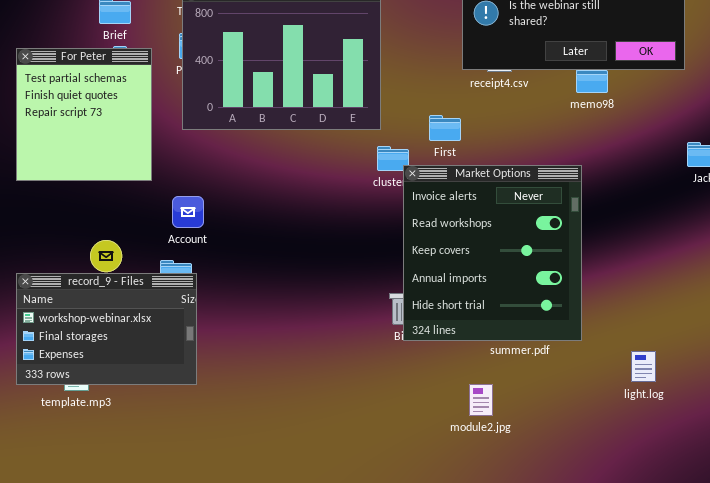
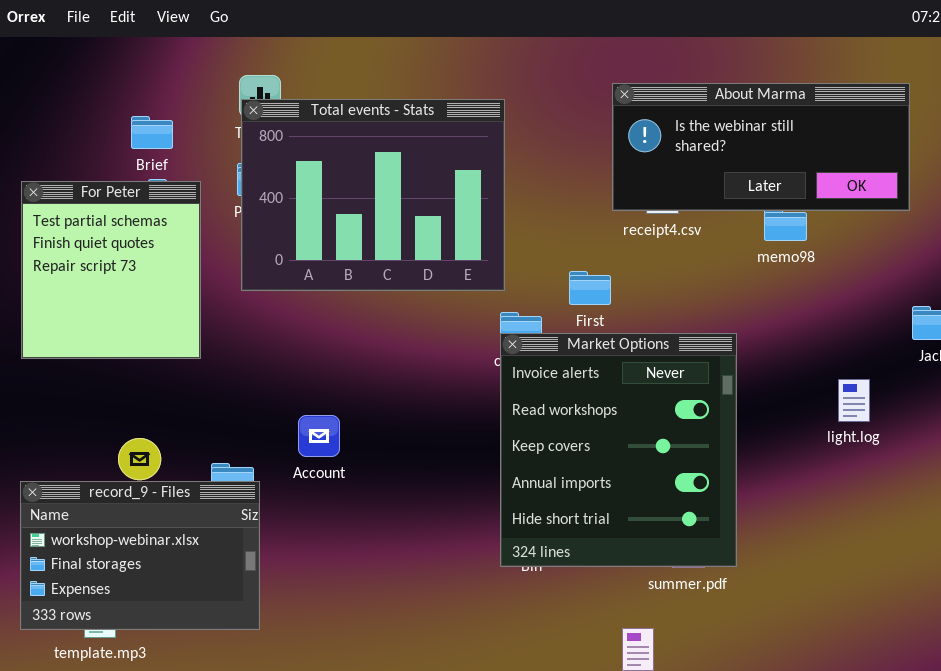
Market Options: [403,165,582,341] -> [500,333,737,567], moved
Account: [172,196,204,228] -> [298,415,340,457], moved
light.log: [631,351,656,382] -> [838,379,870,422], moved

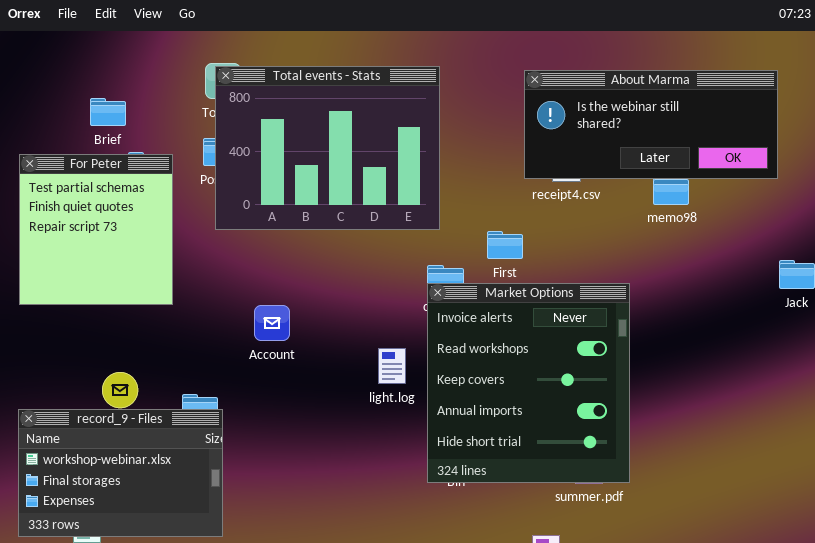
Total events - Stats: [241,99,505,291] -> [215,66,440,230], moved
Brief: [131,116,173,149] -> [90,98,126,126], moved
light.log: [838,379,870,422] -> [378,348,406,384], moved
Account: [298,415,340,457] -> [254,305,290,341], moved

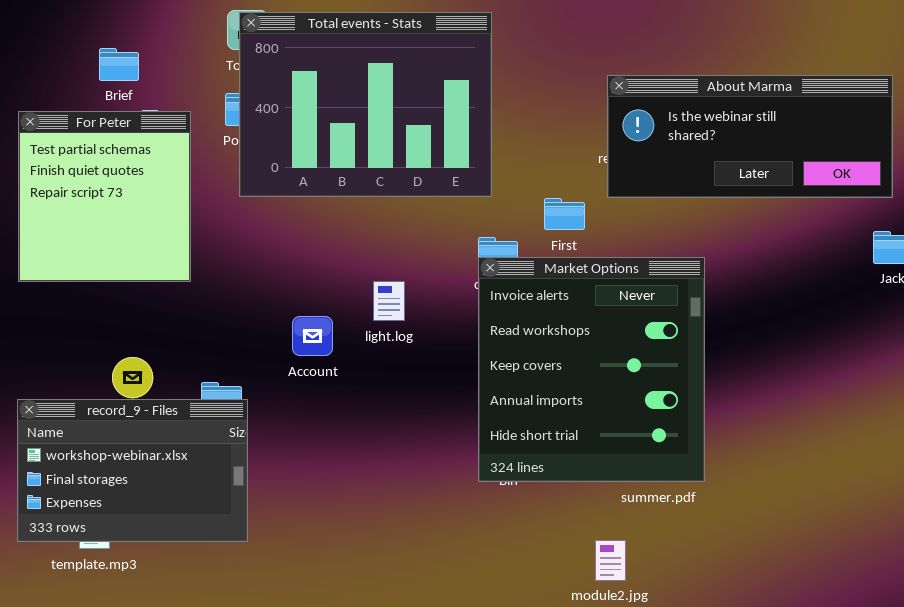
About Marma: [524,70,778,179] -> [607,75,893,198], moved
Account: [254,305,290,341] -> [292,316,333,356], moved
light.log: [378,348,406,384] -> [373,281,405,321], moved

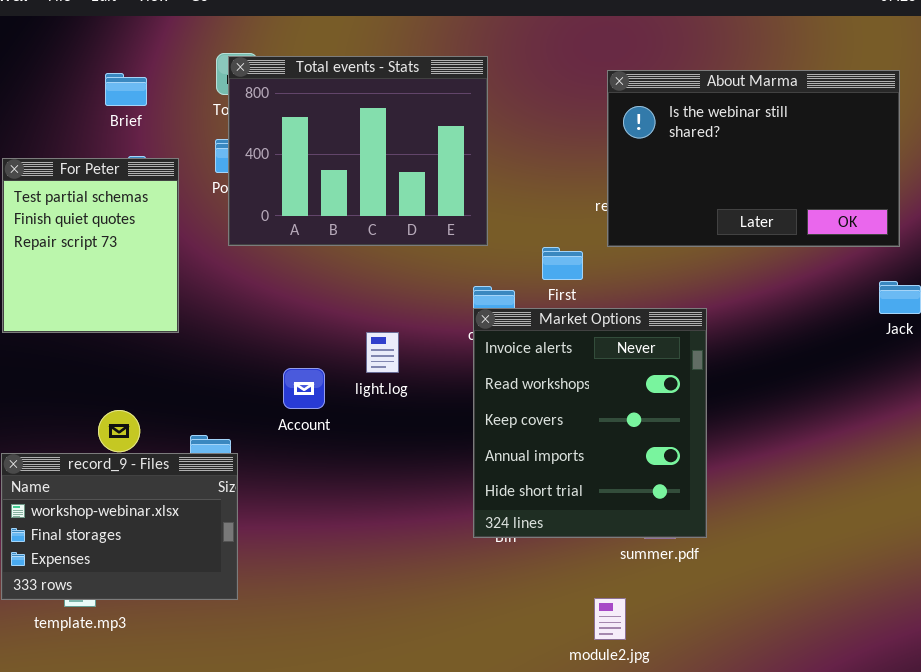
Brief: [99,48,139,81] -> [105,73,147,106], moved
About Marma: [607,75,893,198] -> [607,70,900,247], resized

